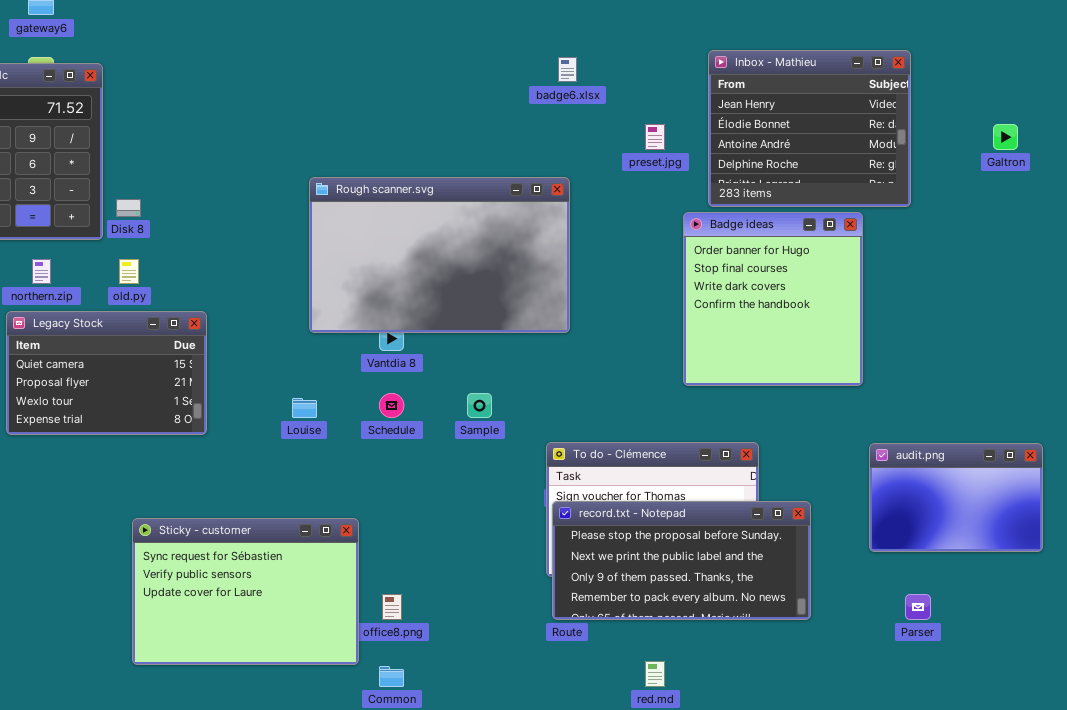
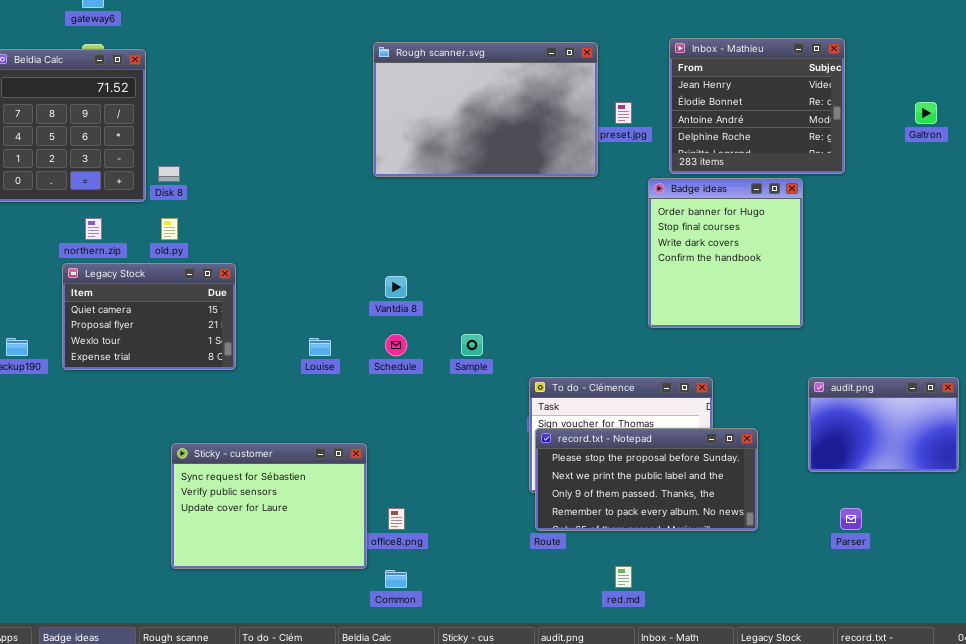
Rough scanner.svg: [309,177,570,333] -> [373,42,598,177], moved

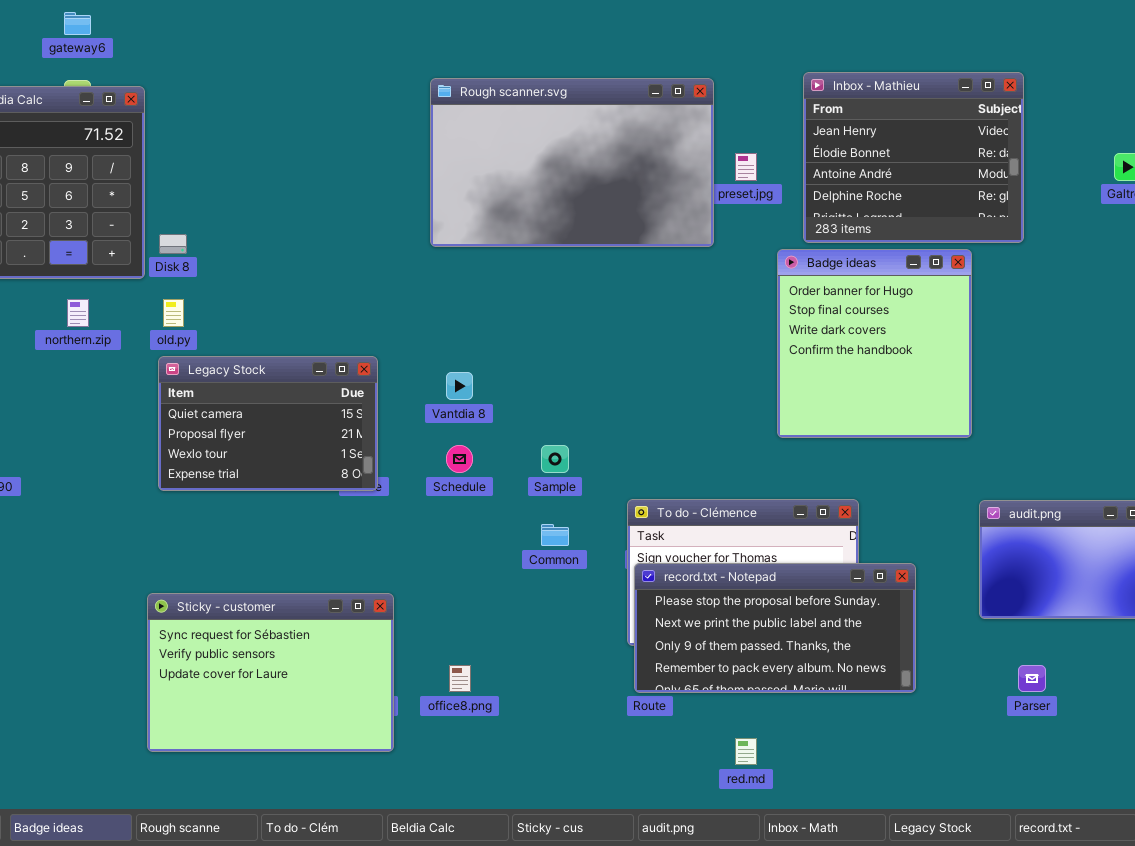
Legacy Stock: [62,263,236,370] -> [158,356,378,491], moved
Sticky - customer: [171,443,367,569] -> [147,593,394,752], moved
Common: [385,570,407,588] -> [541,524,569,546], moved

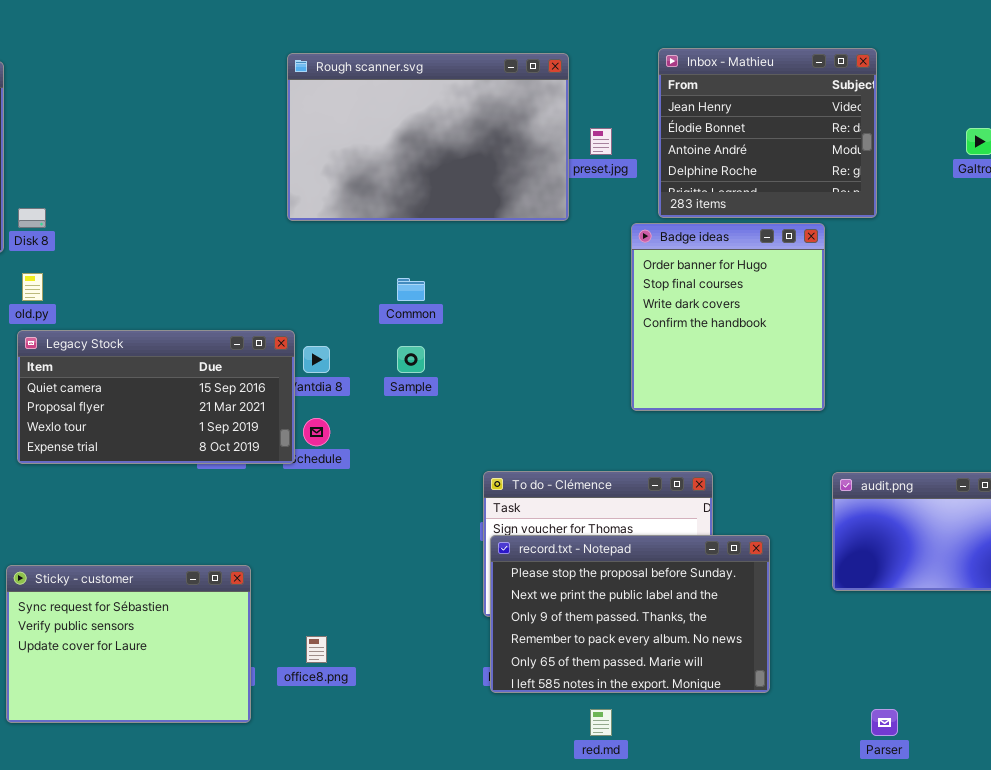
Legacy Stock: [158,356,378,491] -> [17,330,295,464], resized
Sample: [541,445,569,473] -> [397,346,425,373], moved
Common: [541,524,569,546] -> [397,278,425,301], moved
record.txt - Notepad: [634,563,916,693] -> [490,535,770,693], resized
Parser: [1018,665,1046,692] -> [871,709,898,736], moved

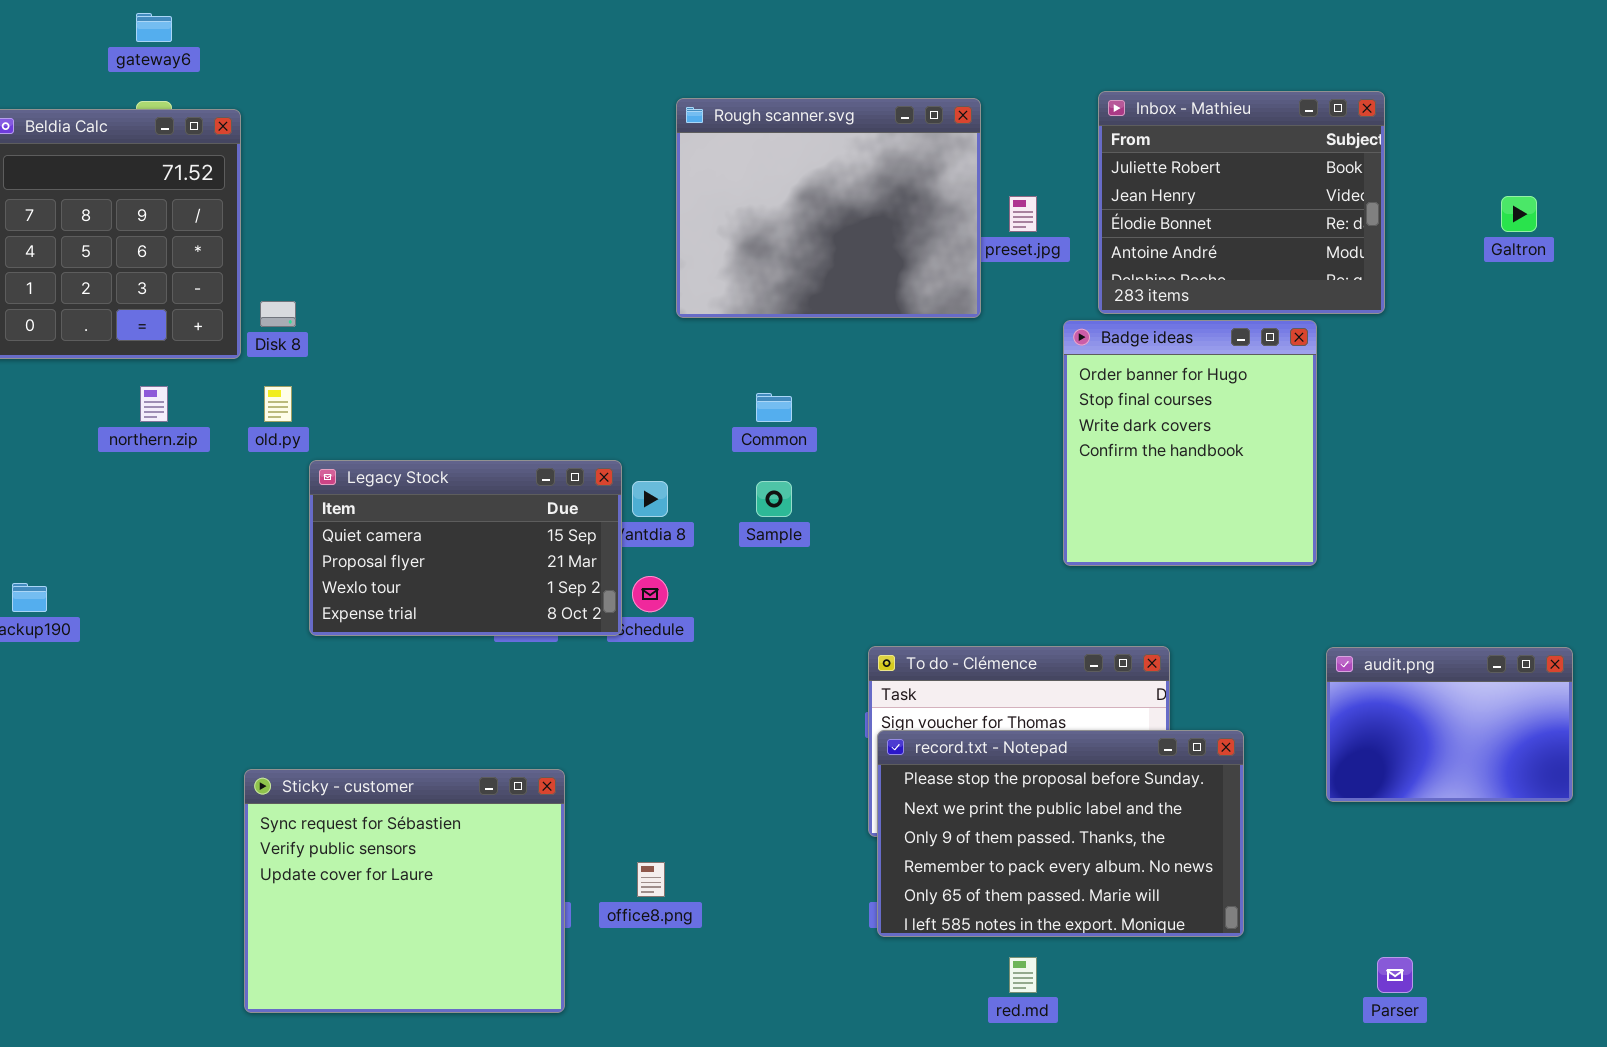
Inbox - Mathieu: [658,48,877,218] -> [1098,91,1385,314], scrolled up 1 row
Rough scanner.svg: [287,53,569,221] -> [676,98,981,318], resized
Legacy Stock: [17,330,295,464] -> [309,460,622,636], resized
Sticky - customer: [6,565,251,723] -> [244,769,565,1013], resized

